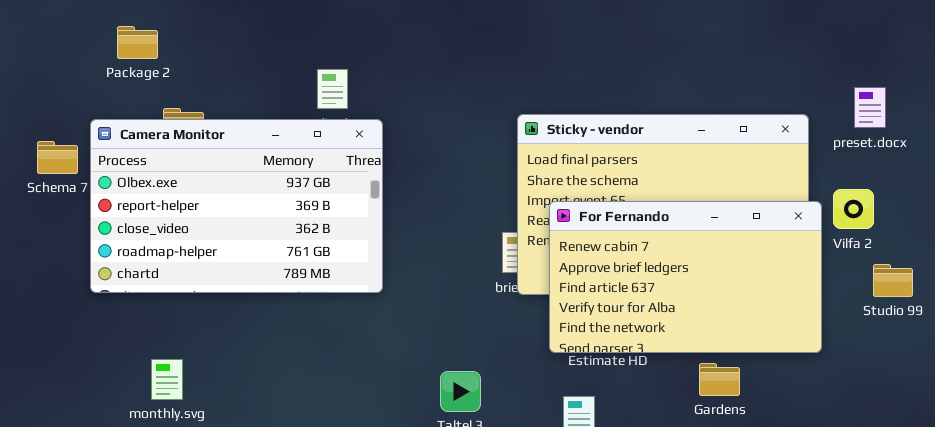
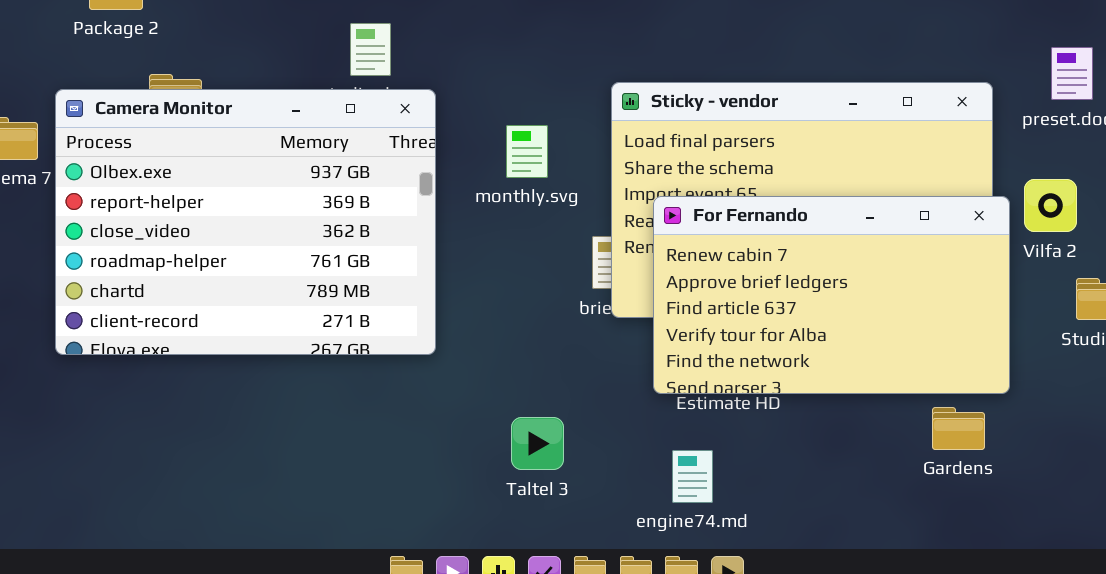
Camera Monitor: [90,119,383,293] -> [55,89,436,355], resized
monthly.svg: [151,359,183,400] -> [506,125,548,178], moved
Gardens: [699,363,740,396] -> [932,407,985,450], moved

